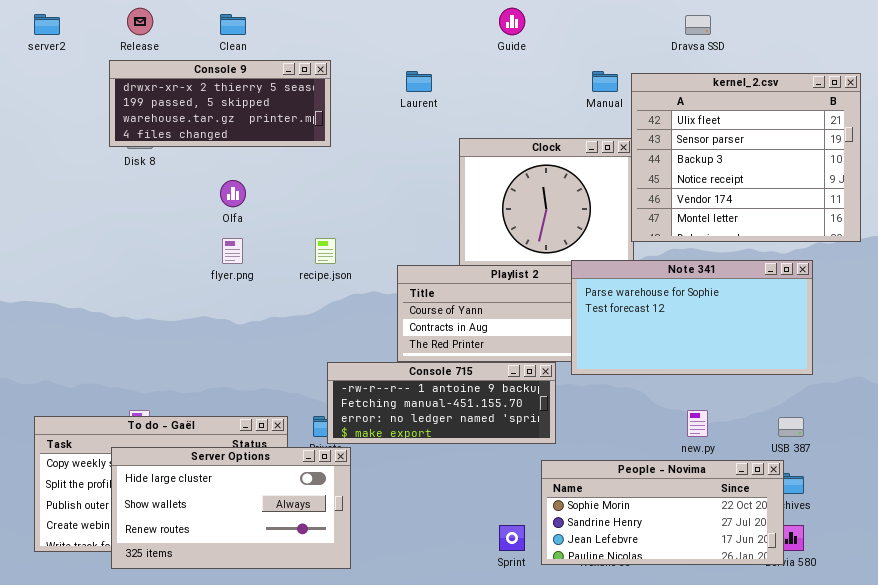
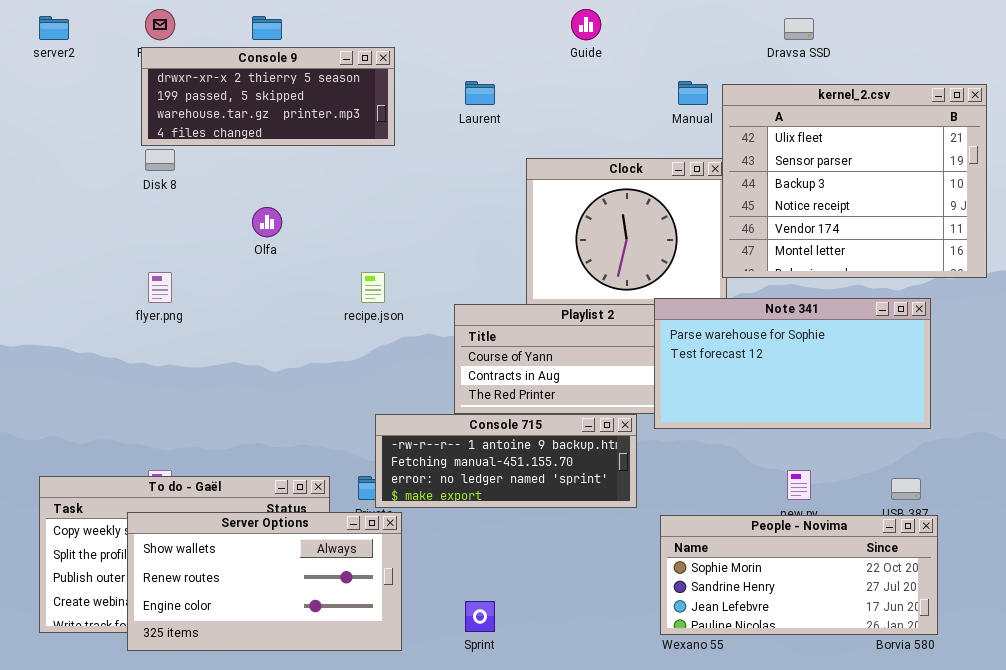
Console 9: [109,60,331,147] -> [141,47,395,146], moved
flyer.png: [222,238,243,264] -> [148,272,172,303], moved
Server Options: [111,447,351,569] -> [127,512,402,651], scrolled down 1 row
People - Novima: [541,460,784,565] -> [660,515,938,635], moved
Sprint: [499,525,525,551] -> [465,601,495,632], moved

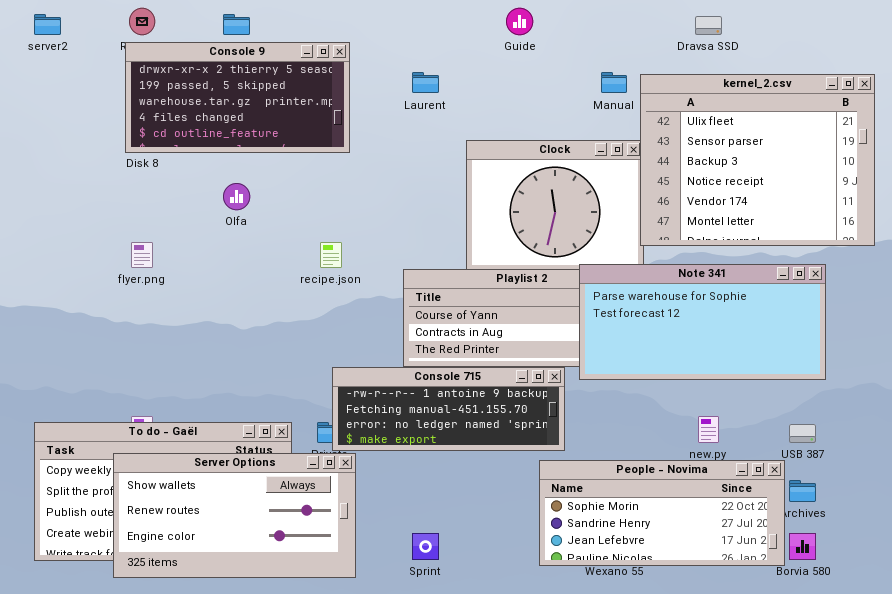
Console 9: [141,47,395,146] -> [125,42,350,153], resized
People - Novima: [660,515,938,635] -> [539,460,785,566], moved

